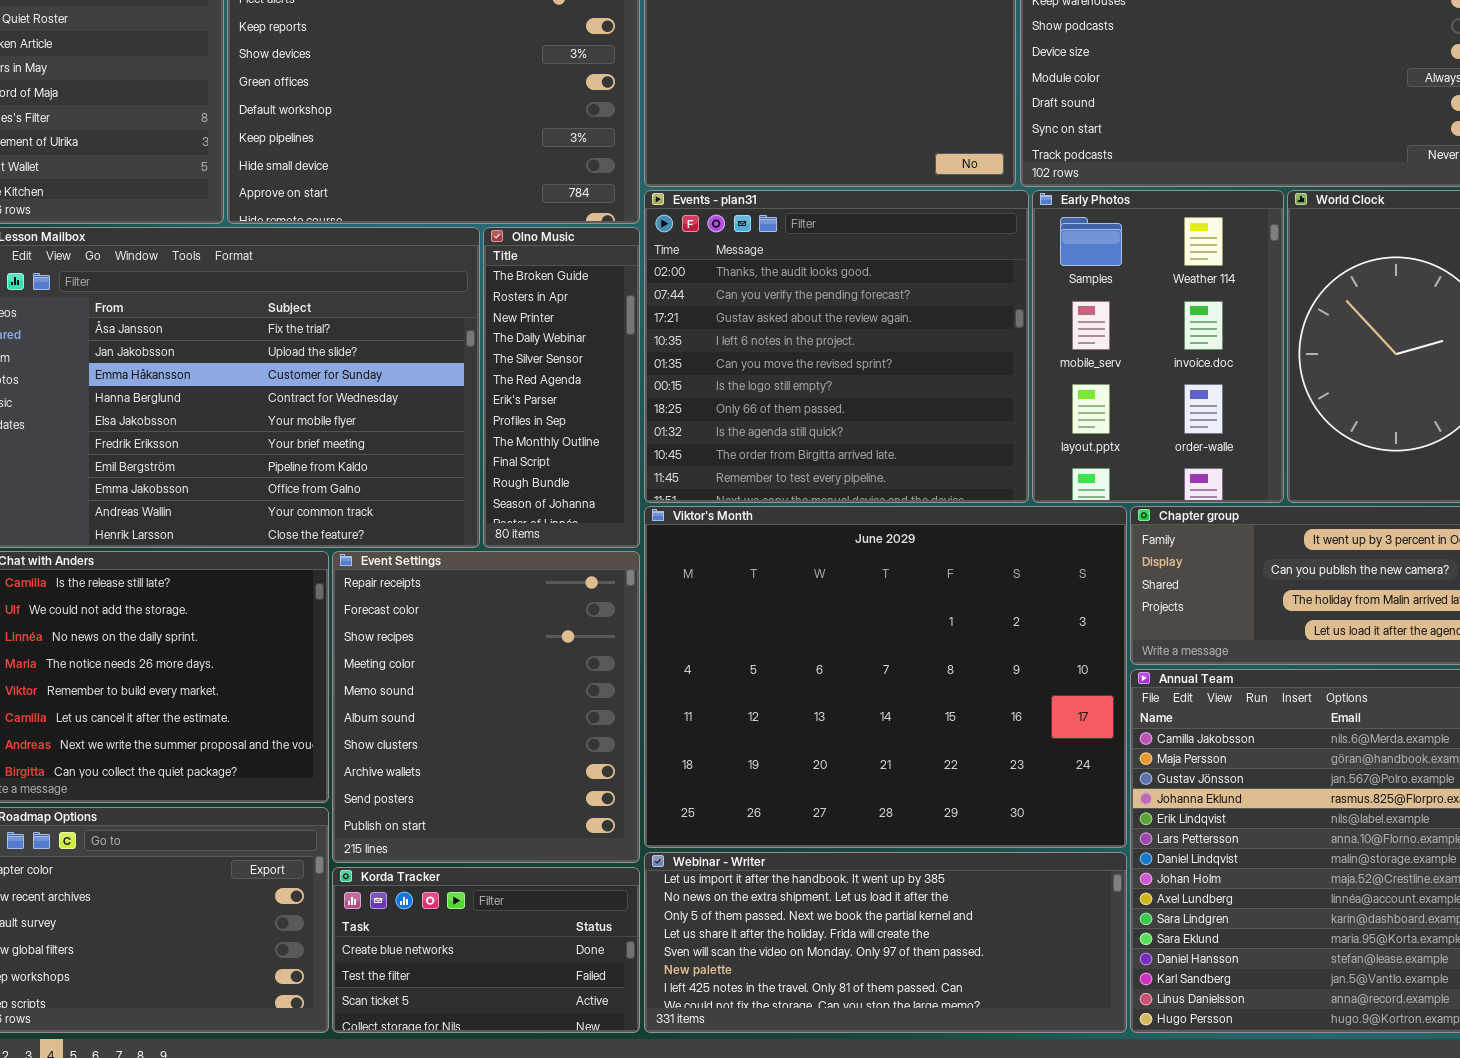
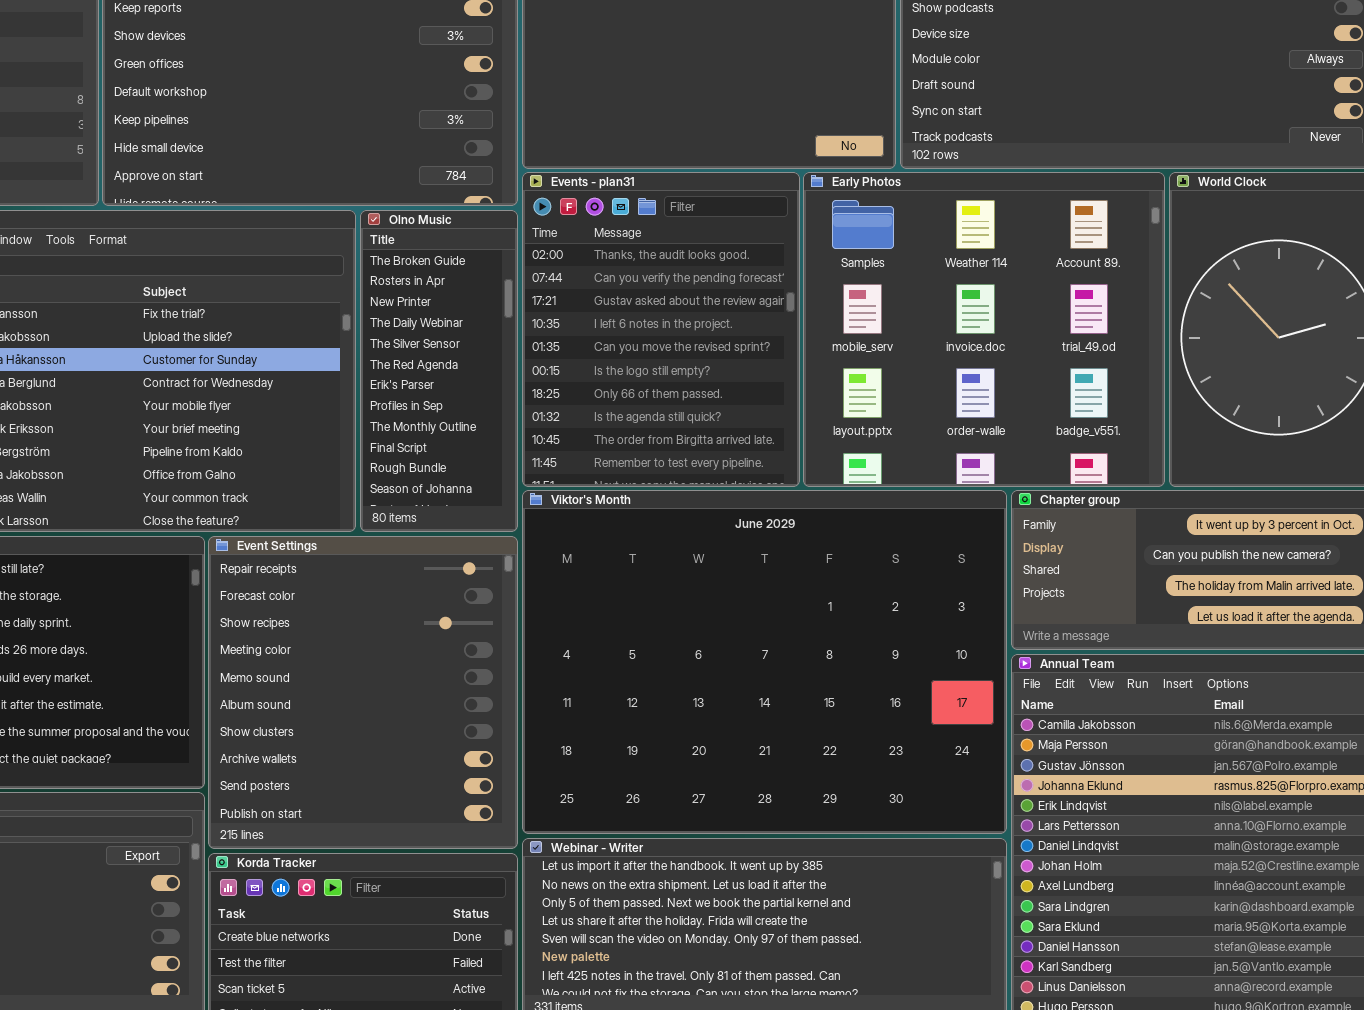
Events - plan31: [644,190,1029,503] -> [522,172,800,487], resized
Early Photos: [1032,190,1284,503] -> [803,172,1165,487], resized

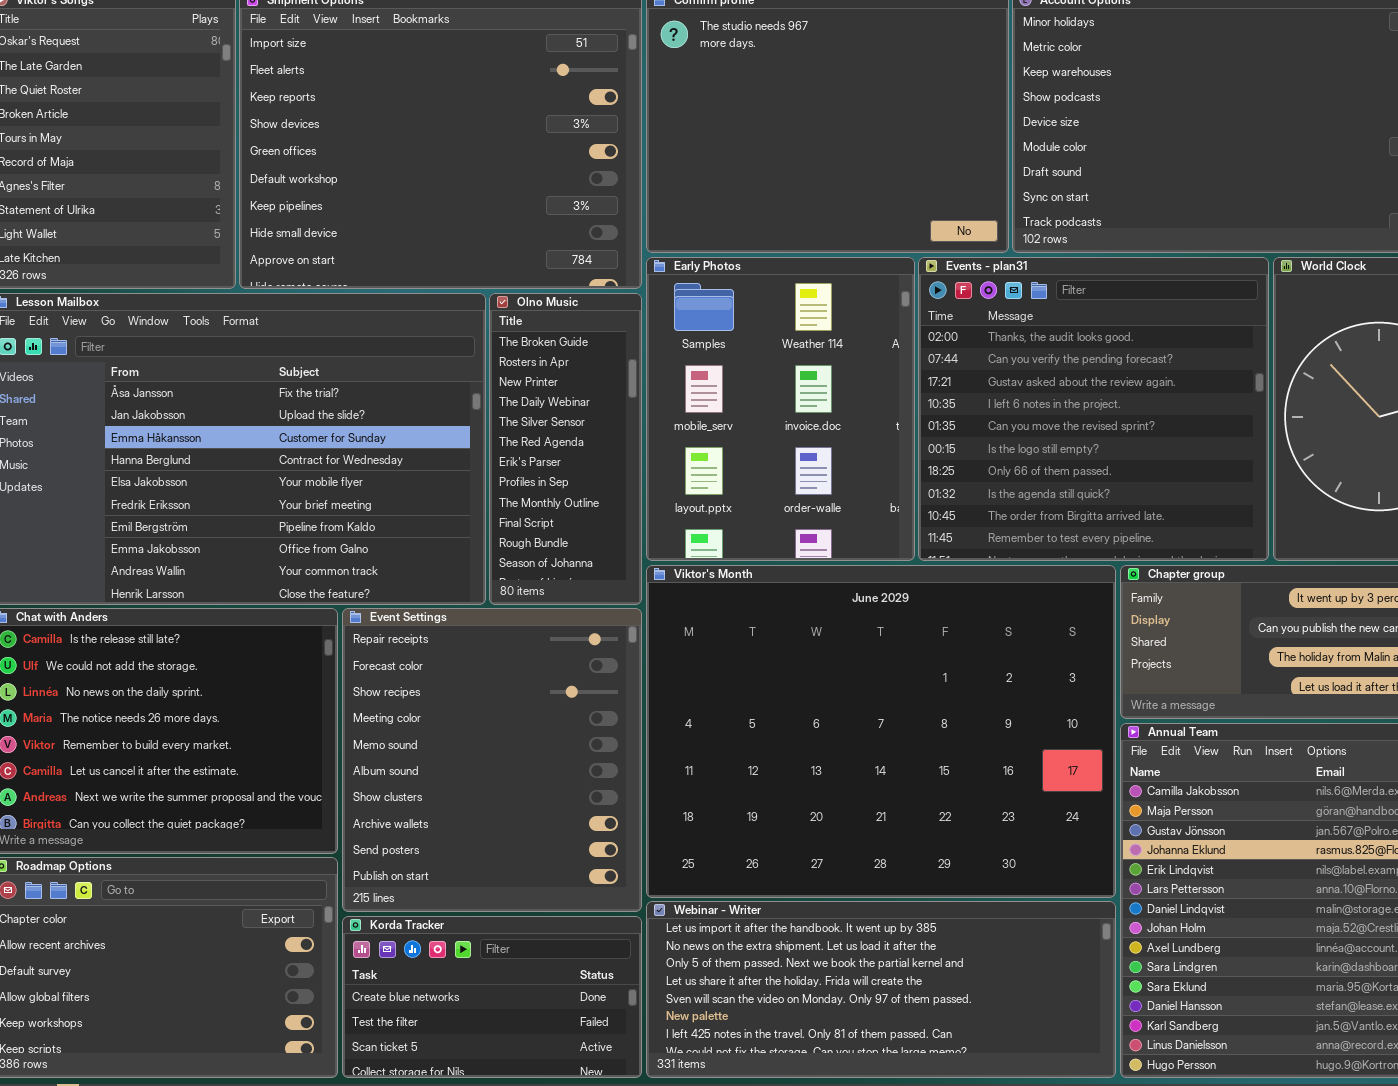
Events - plan31: [522,172,800,487] -> [918,257,1269,561], moved, resized
Early Photos: [803,172,1165,487] -> [646,257,915,561], moved, resized

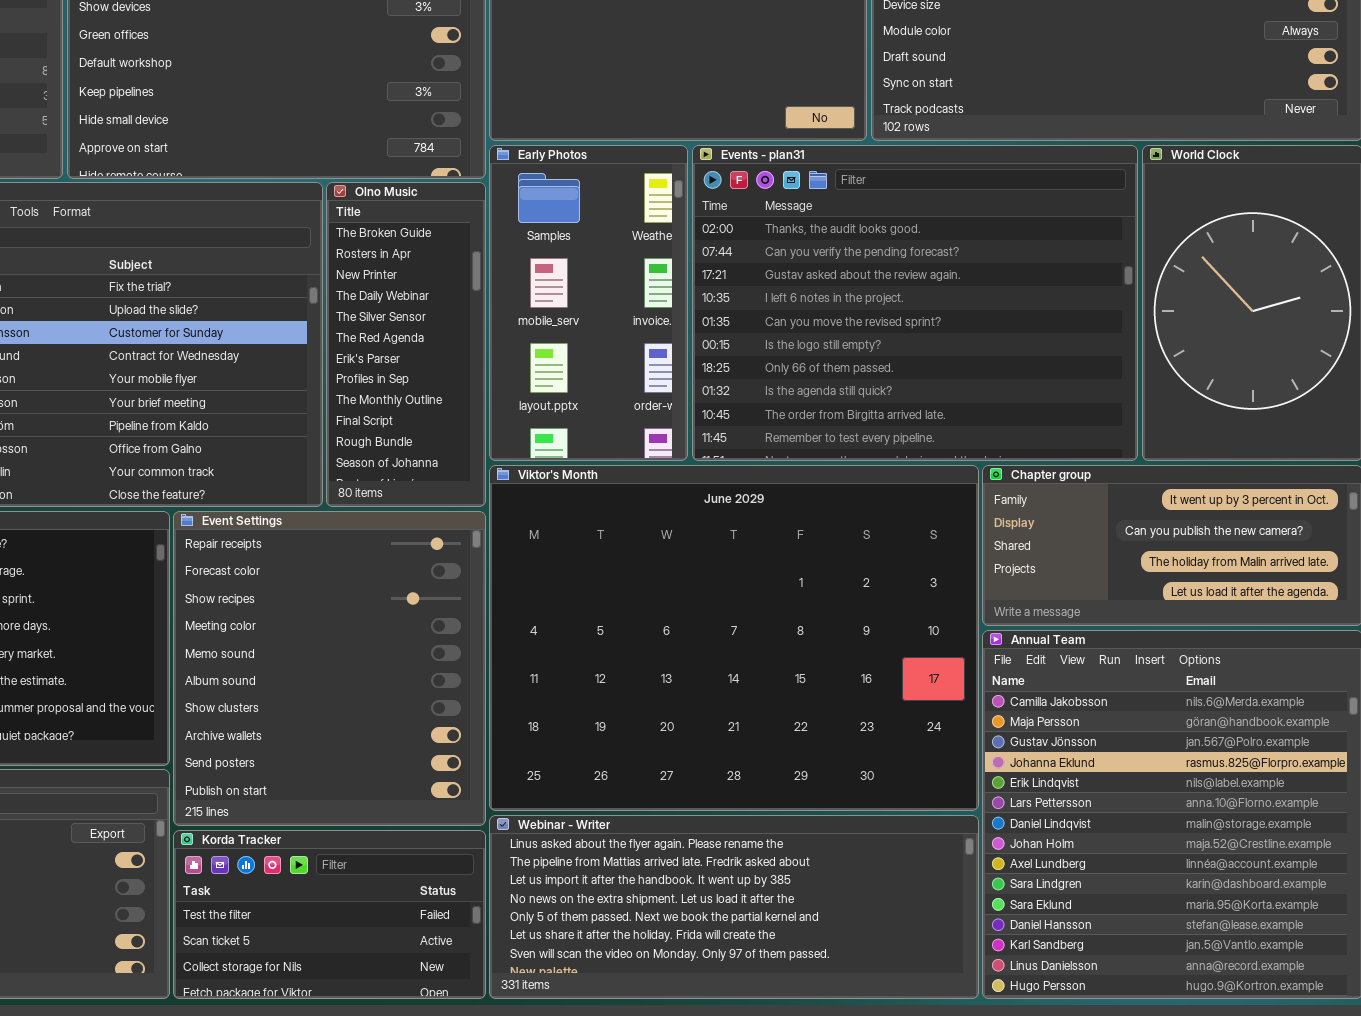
Early Photos: [646,257,915,561] -> [489,145,688,461], resized
Events - plan31: [918,257,1269,561] -> [692,145,1138,461], resized
Webinar - Writer: [646,901,1116,1078] -> [489,815,979,999], scrolled up 2 rows
Korda Tracker: [342,916,642,1078] -> [173,830,486,999], scrolled down 1 row

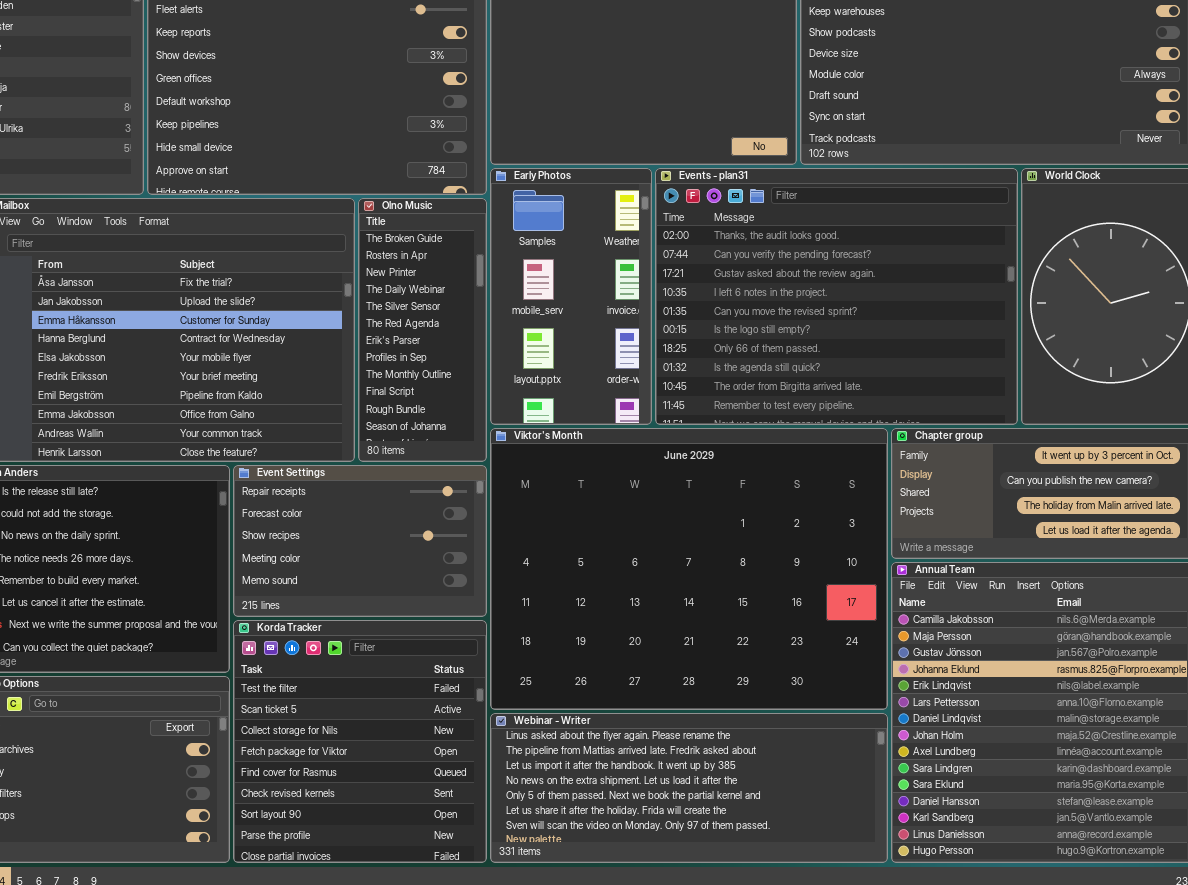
Event Settings: [173,511,486,826] -> [233,465,487,617], resized
Korda Tracker: [173,830,486,999] -> [233,620,487,863], resized

